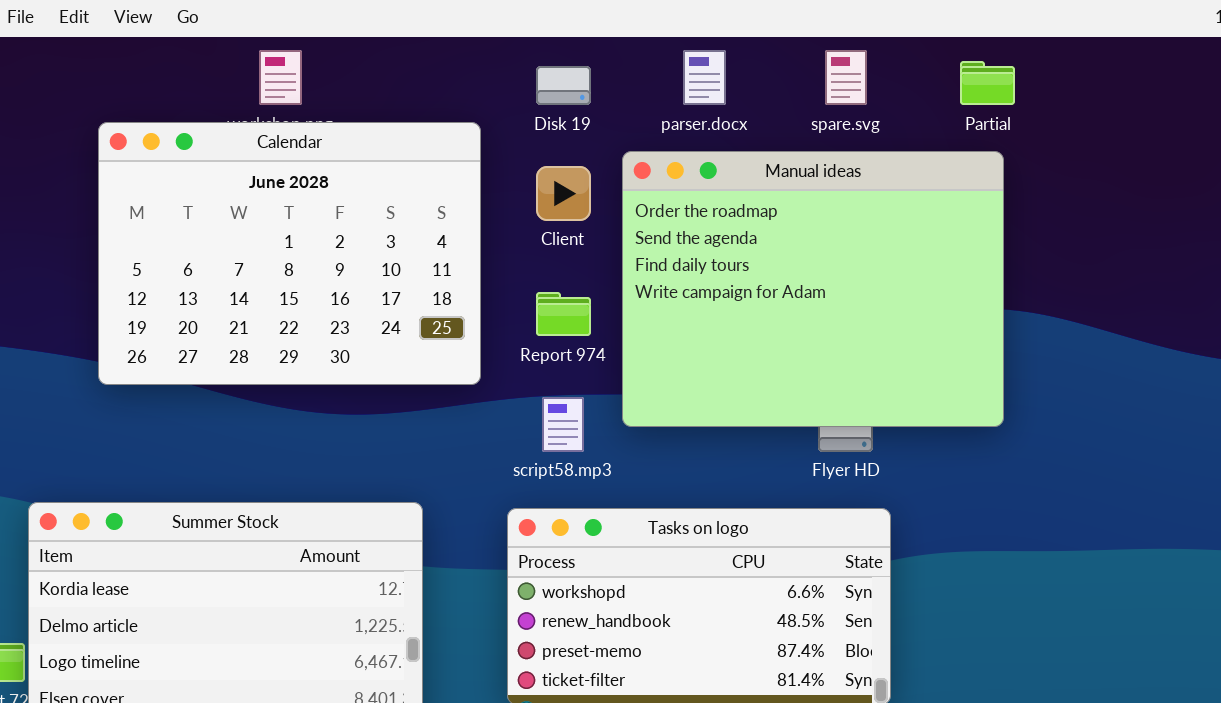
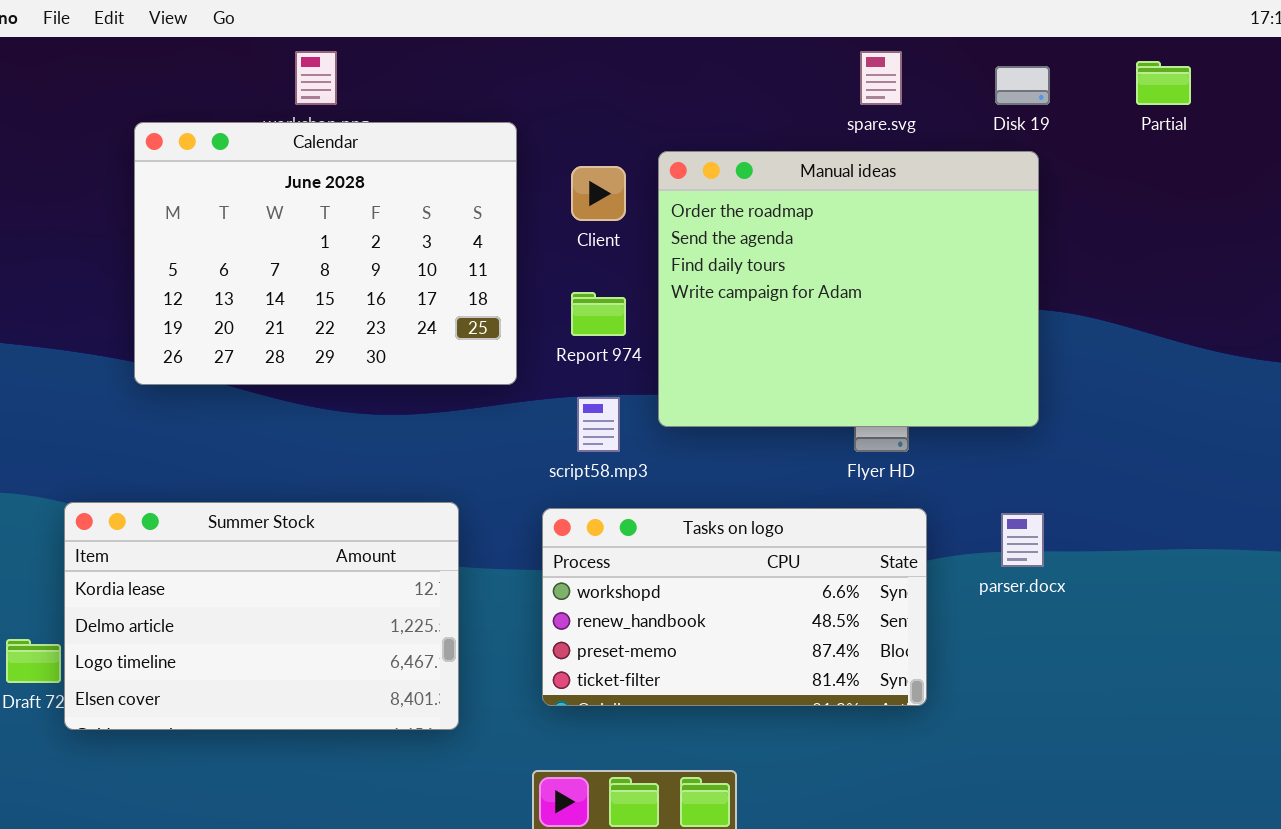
parser.docx: [683,50,726,105] -> [1001,513,1044,567], moved
Partial: [960,61,1015,105] -> [1136,61,1191,105], moved
Disk 19: [536,66,591,105] -> [995,66,1050,105], moved

